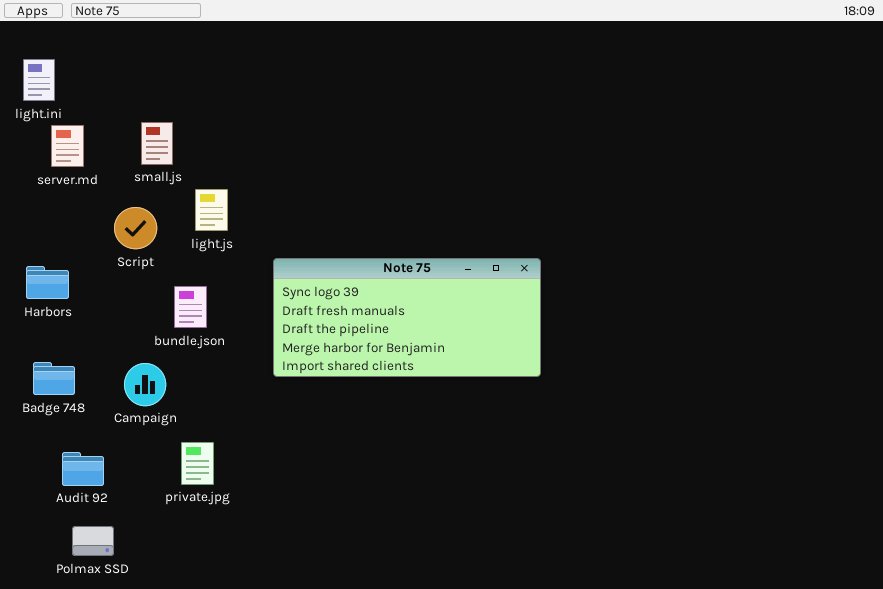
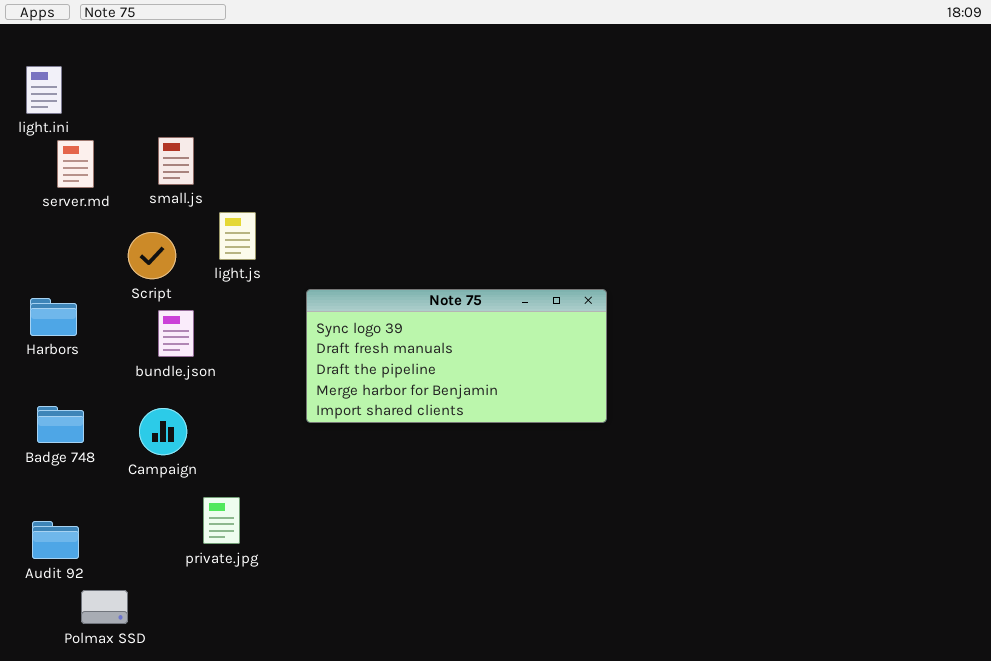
bundle.json: [174,286,207,328] -> [158,310,194,357], moved
Audit 92: [62,452,104,486] -> [32,521,79,559], moved

